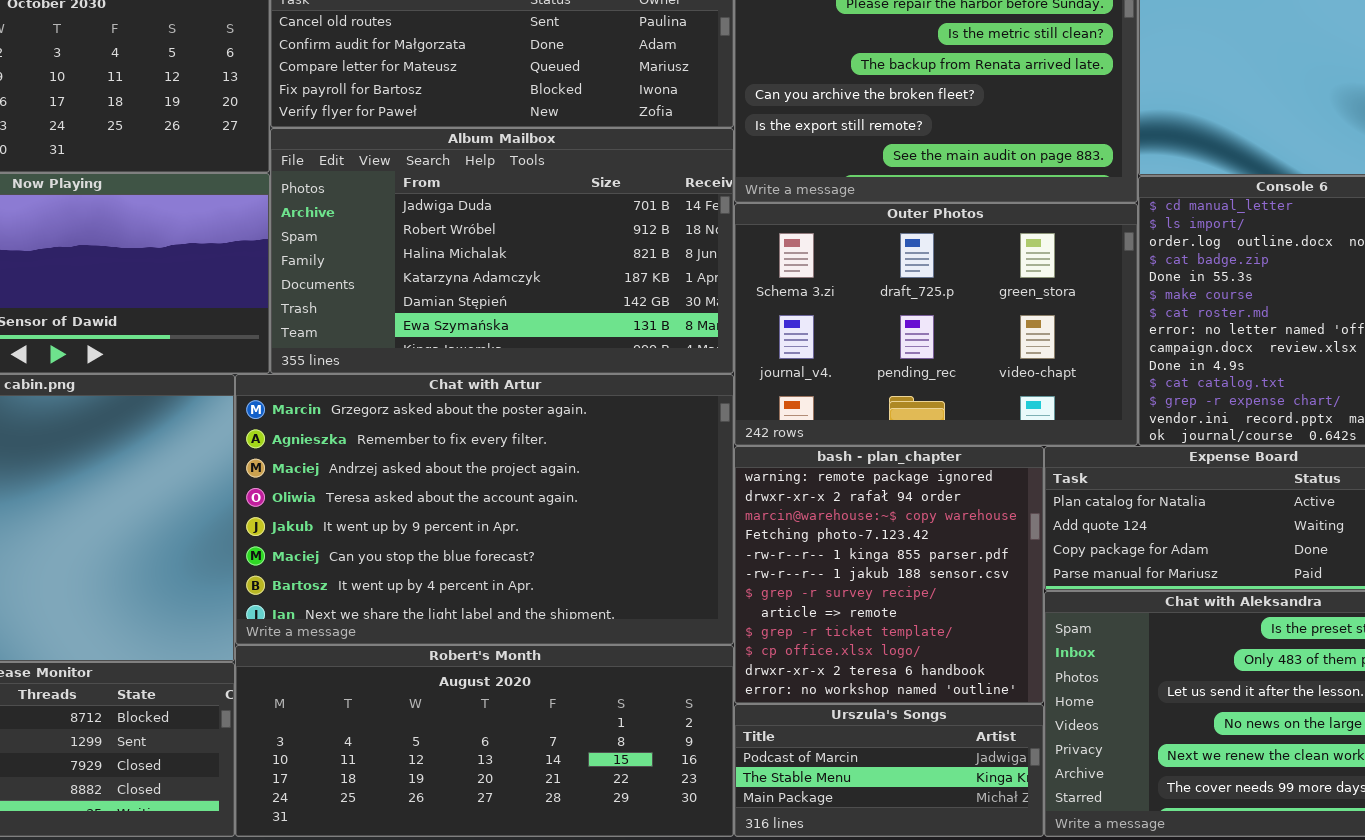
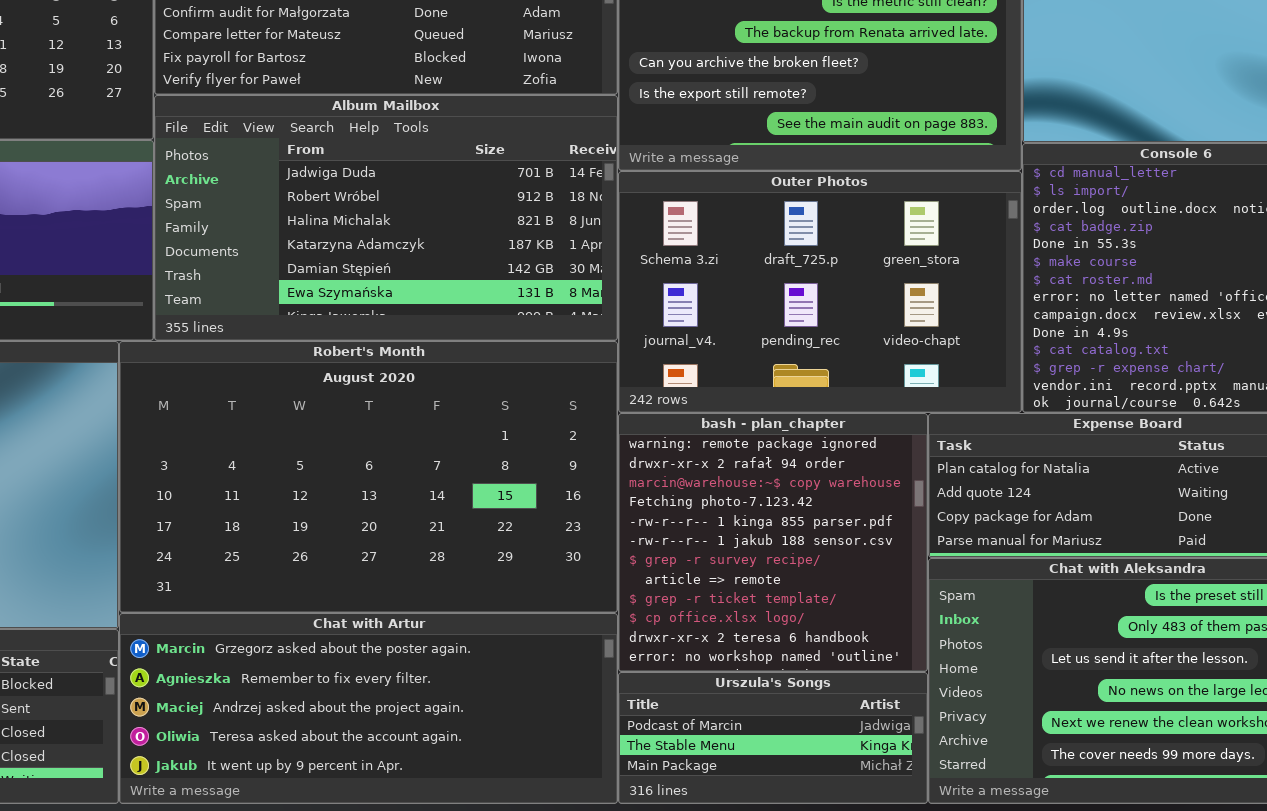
Chat with Artur: [235,374,734,645] -> [119,613,618,804], moved, resized
Robert's Month: [235,645,734,837] -> [119,341,618,613], moved, resized

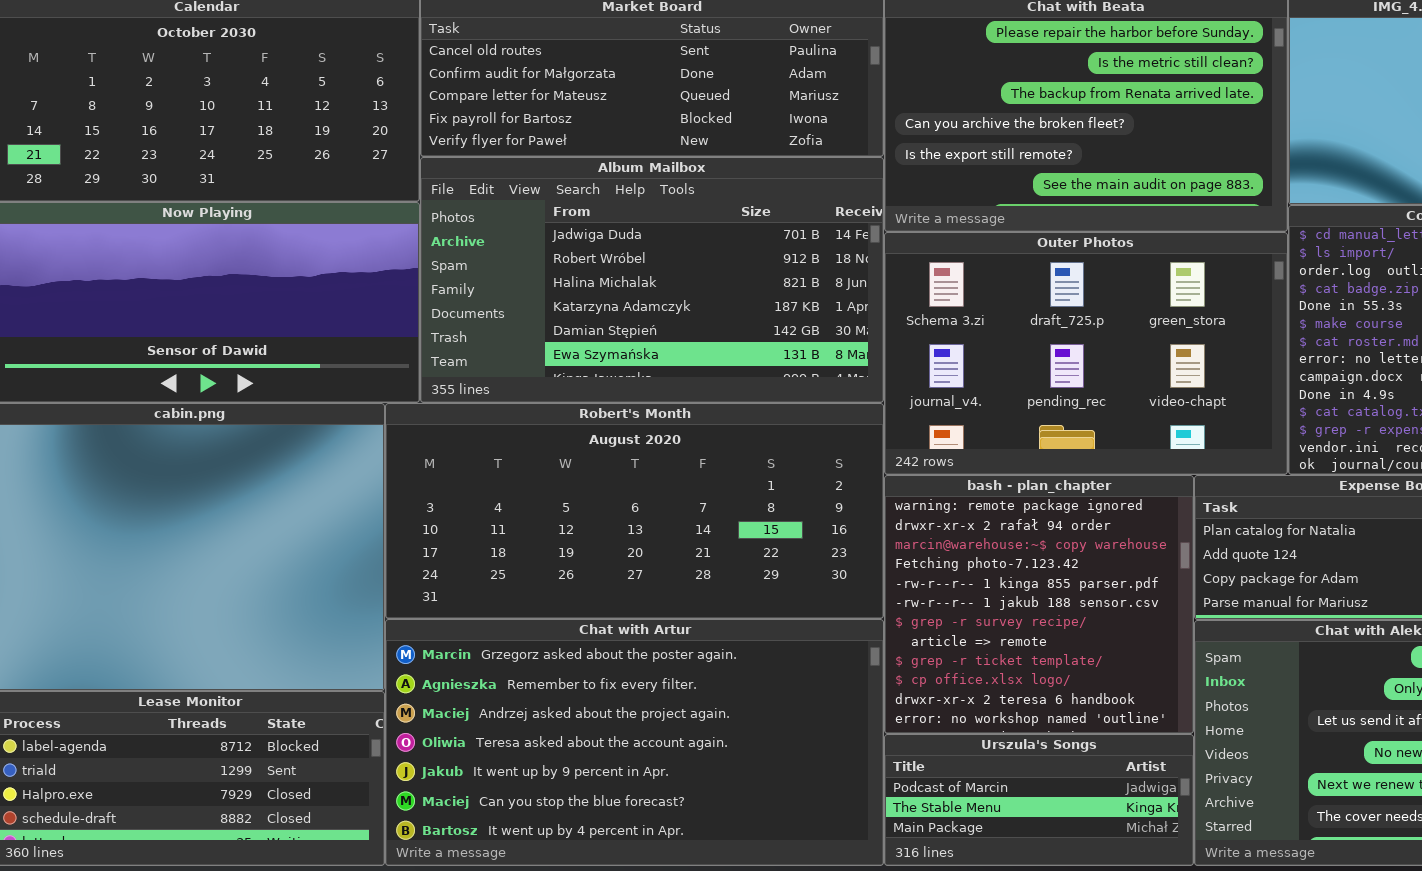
Robert's Month: [119,341,618,613] -> [385,403,884,619], resized
Chat with Artur: [119,613,618,804] -> [385,619,884,866], resized

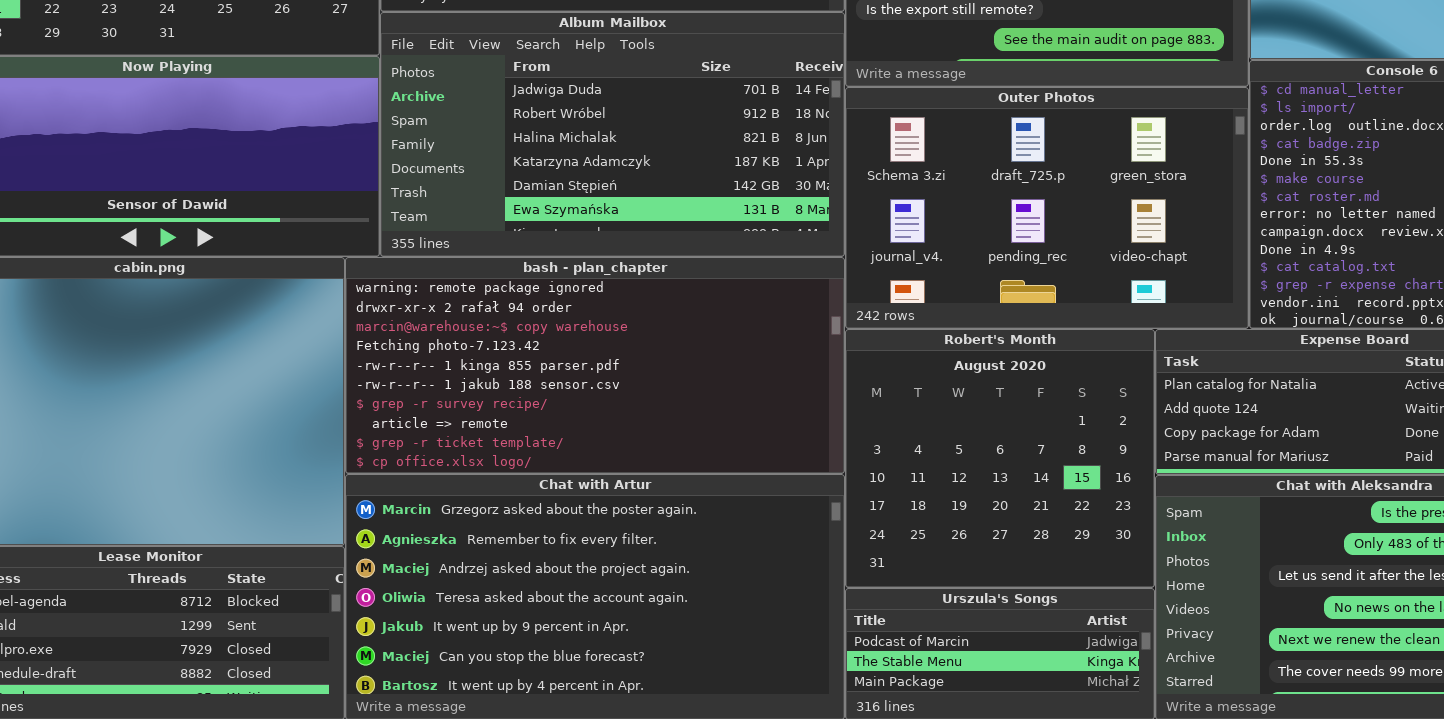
Robert's Month: [385,403,884,619] -> [845,329,1155,588], moved, resized
bash - plan_chapter: [884,475,1194,734] -> [345,257,845,474], moved, resized

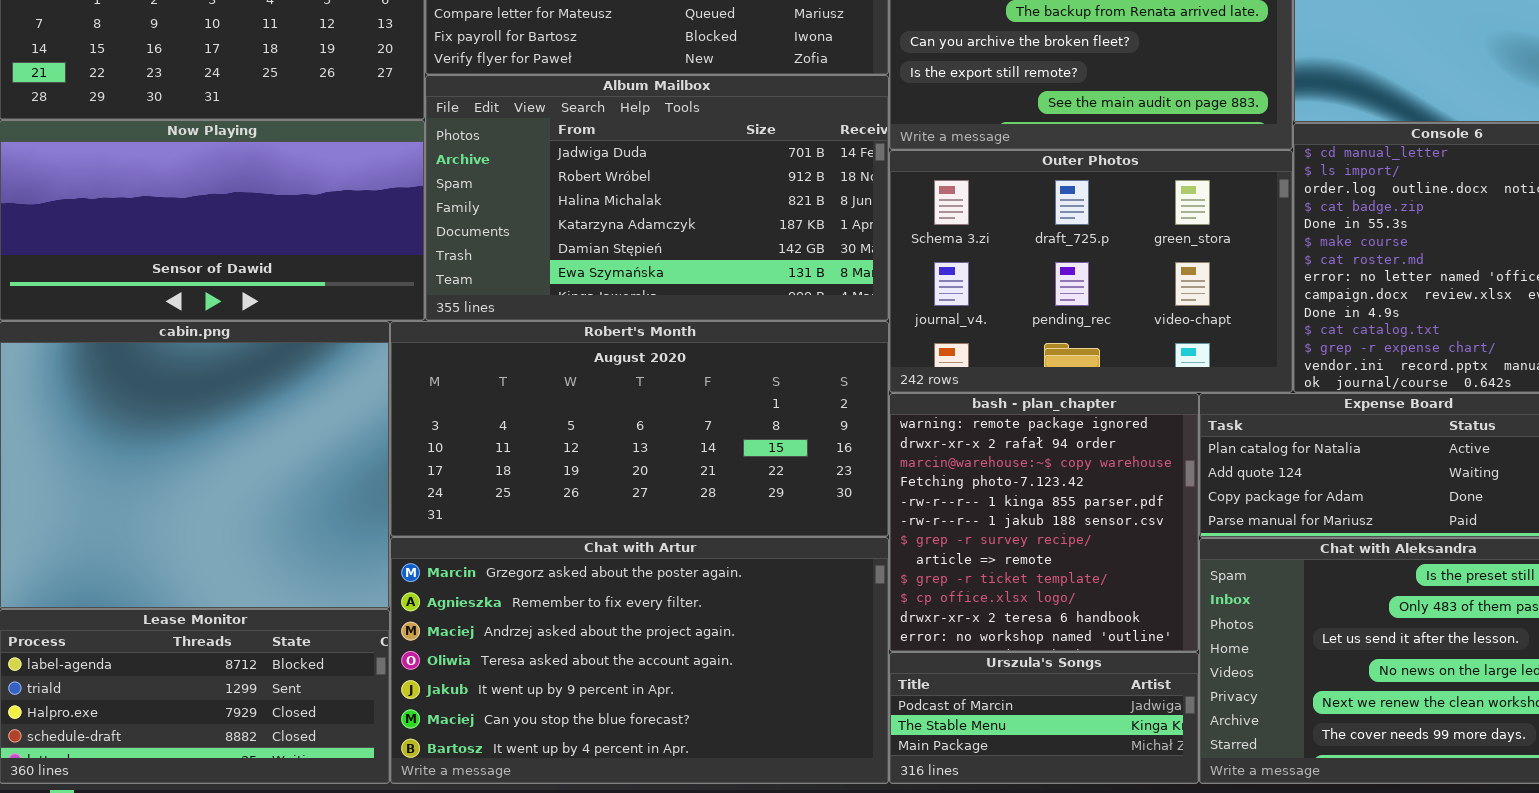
bash - plan_chapter: [345,257,845,474] -> [889,393,1199,652], moved, resized
Robert's Month: [845,329,1155,588] -> [390,321,889,537], moved, resized

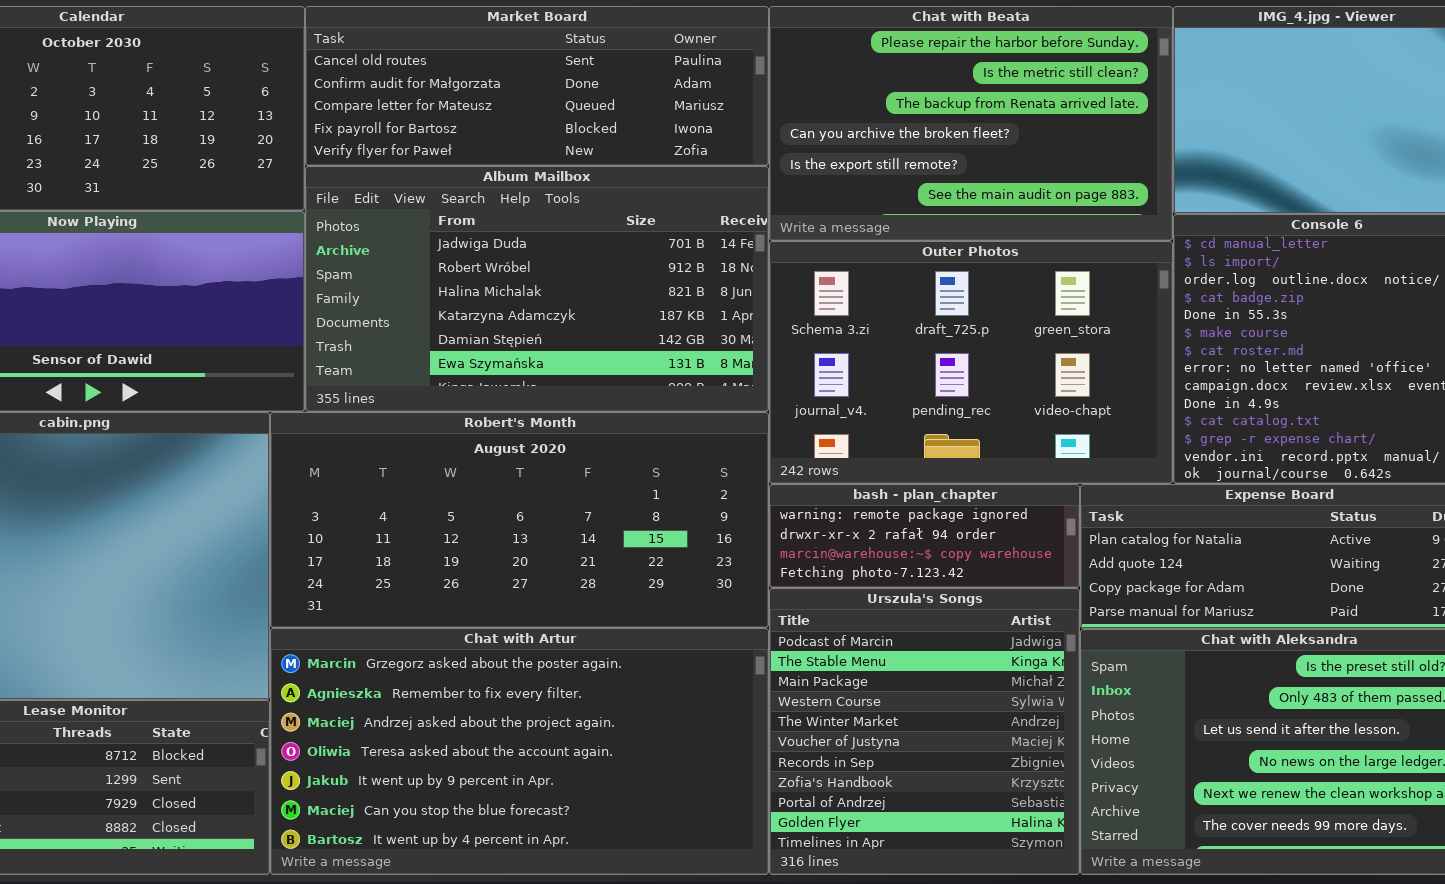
bash - plan_chapter: [889,393,1199,652] -> [769,484,1080,588], resized
Urszula's Songs: [889,652,1199,784] -> [769,588,1080,875], resized

